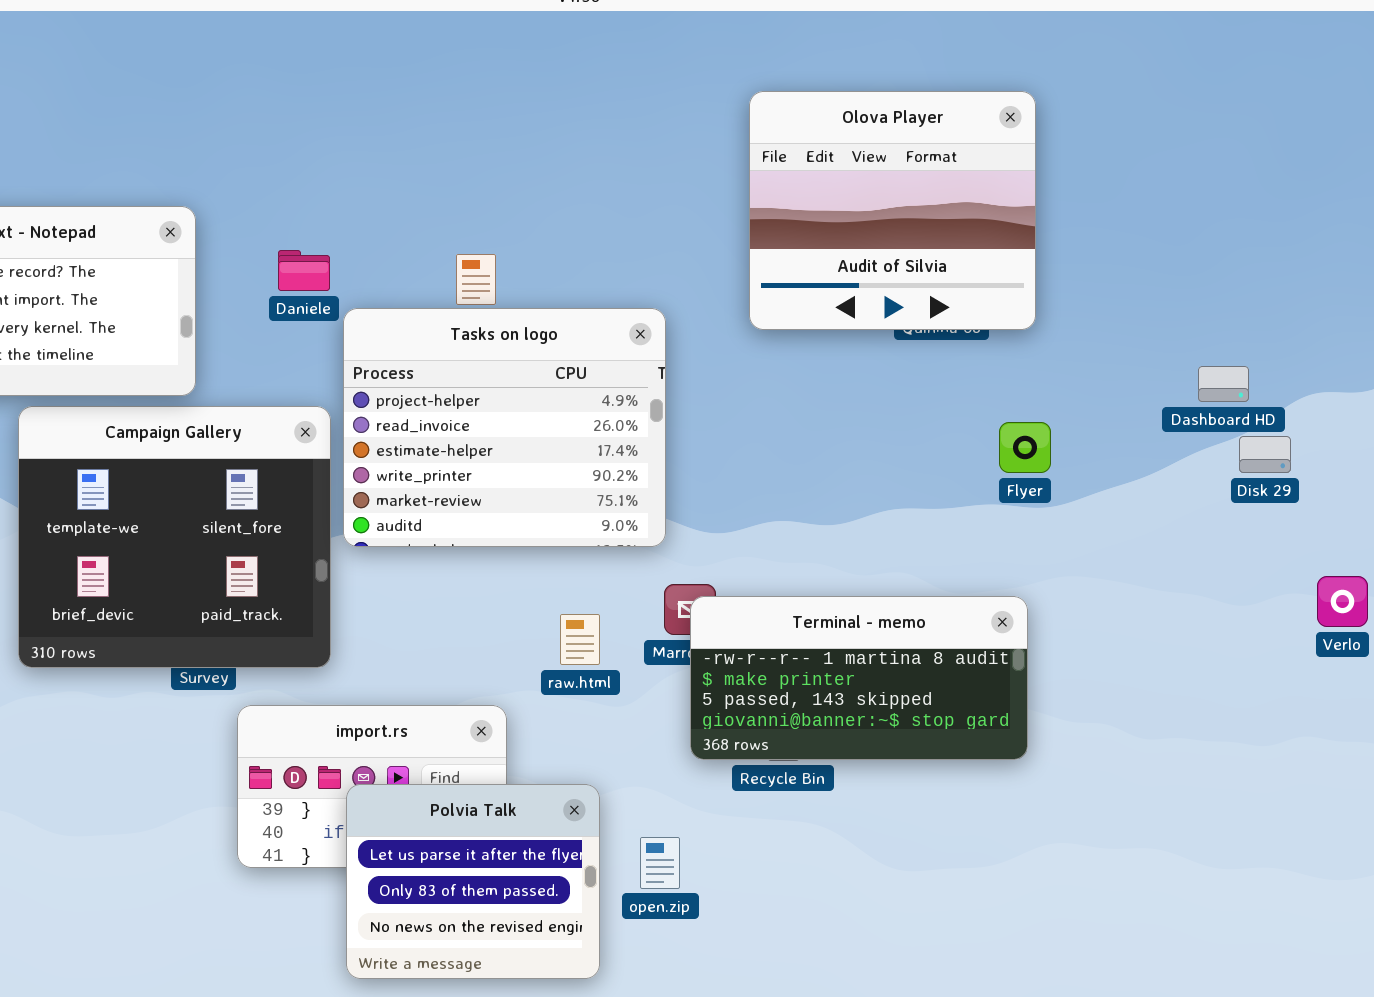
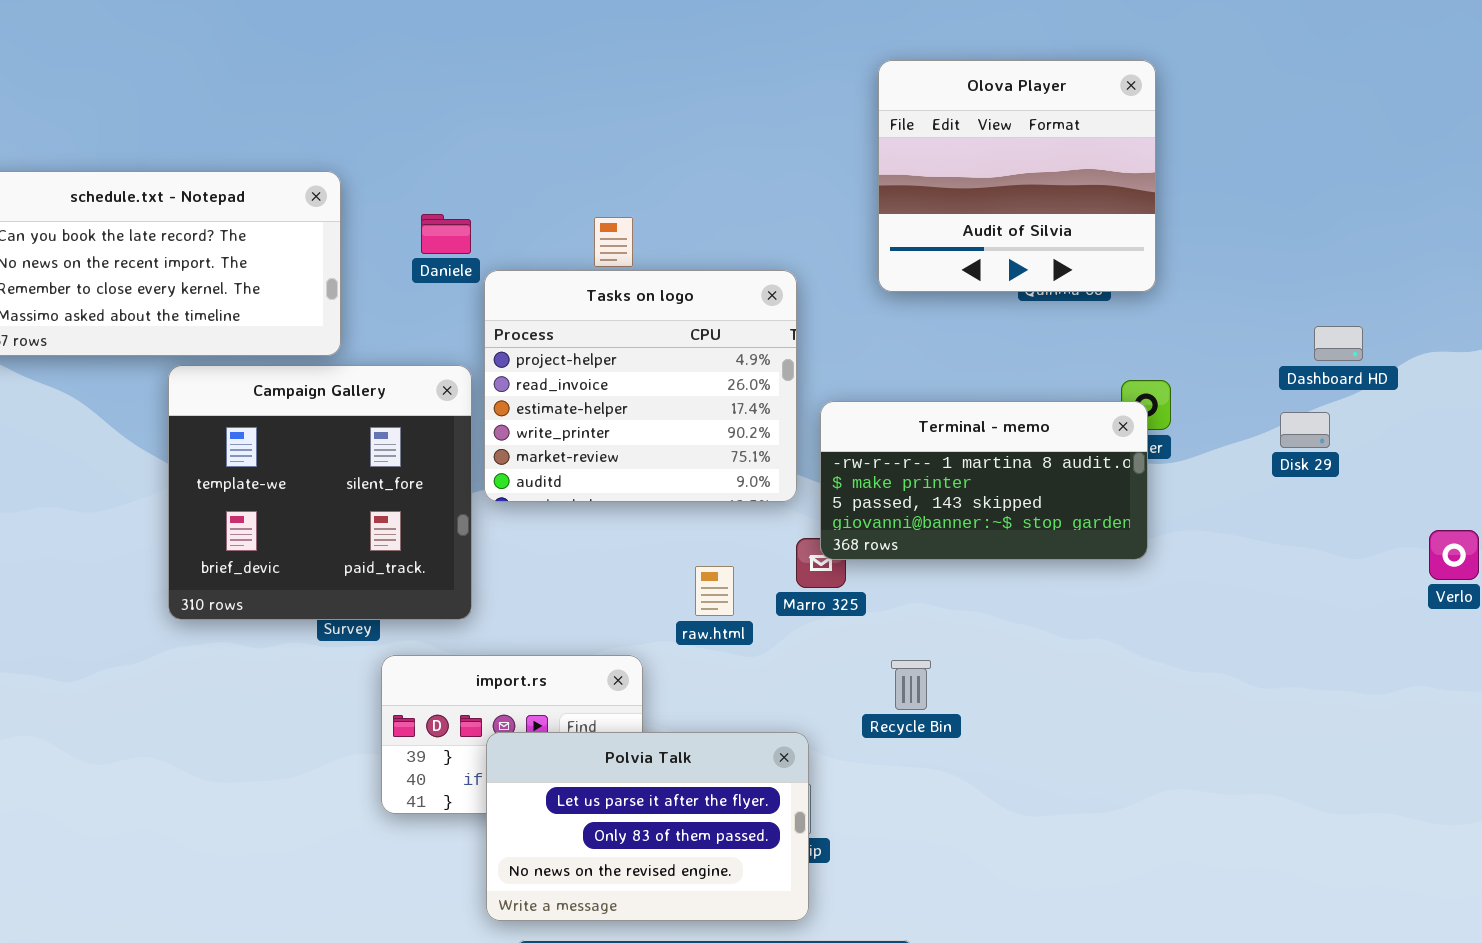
Disk 29: [1239,436,1291,473] -> [1280,412,1330,448], moved
Terminal - memo: [690,596,1028,760] -> [820,401,1148,560], moved
Polvia Talk: [346,784,600,979] -> [486,732,809,921], resized

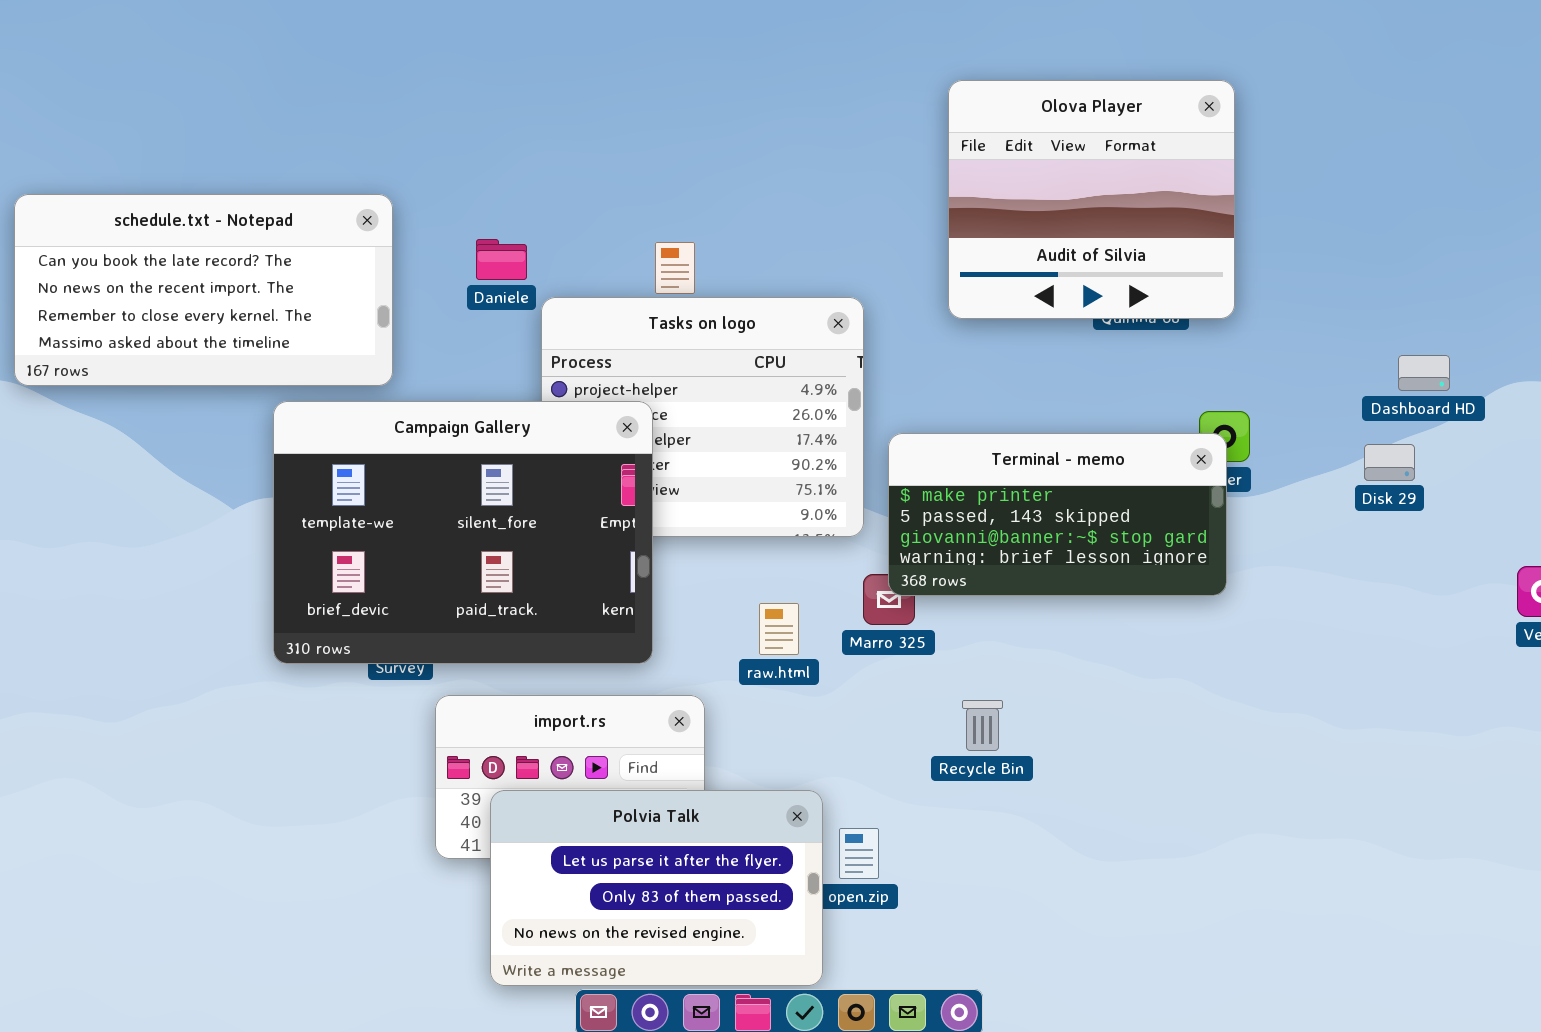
Campaign Gallery: [168,365,472,620] -> [273,401,653,664], moved, resized
Terminal - memo: [820,401,1148,560] -> [888,433,1227,596], scrolled down 1 row
Polvia Talk: [486,732,809,921] -> [490,790,823,986], moved

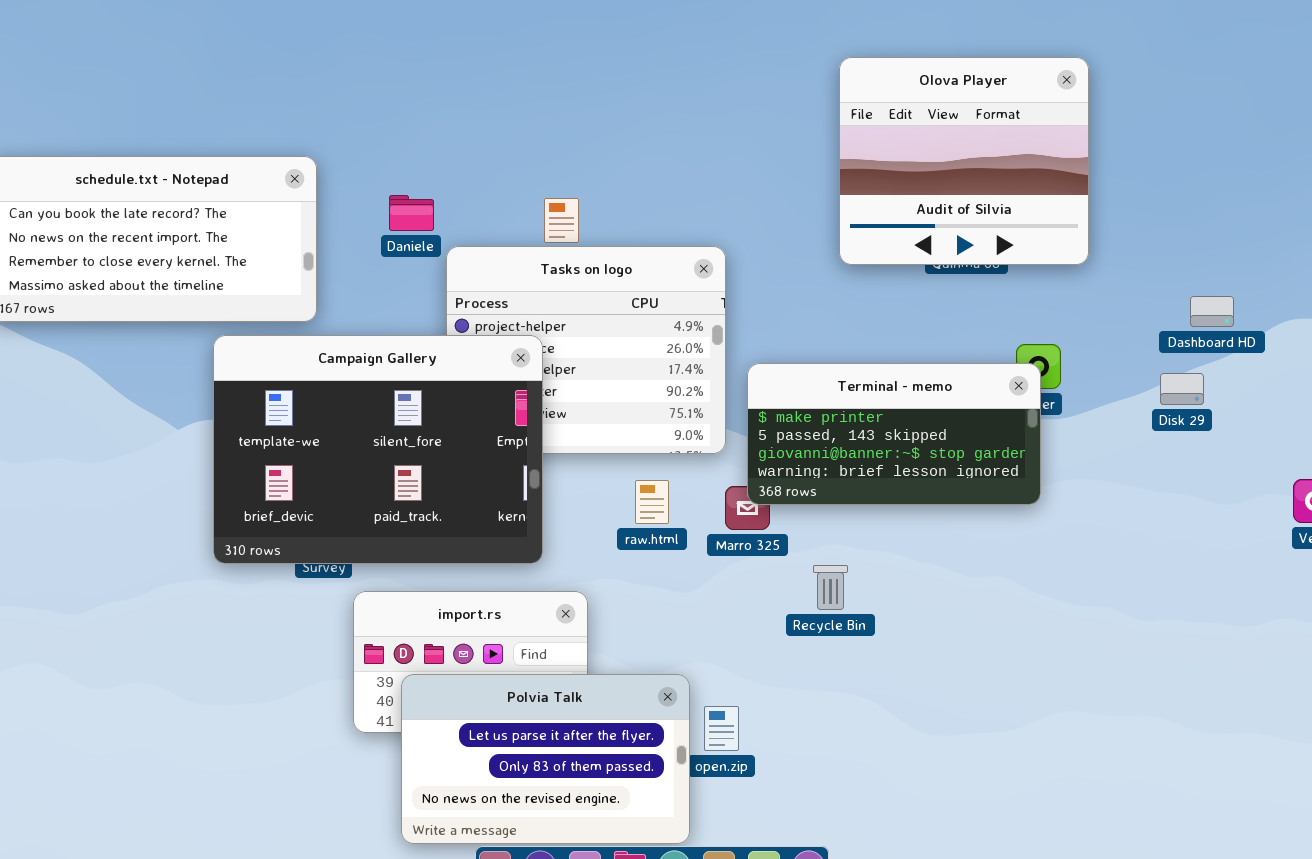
Olova Player: [948,80,1235,319] -> [839,57,1089,265], moved
raw.html: [759,603,799,655] -> [635,480,669,524], moved
Recycle Bin: [962,700,1003,751] -> [813,565,848,610], moved

